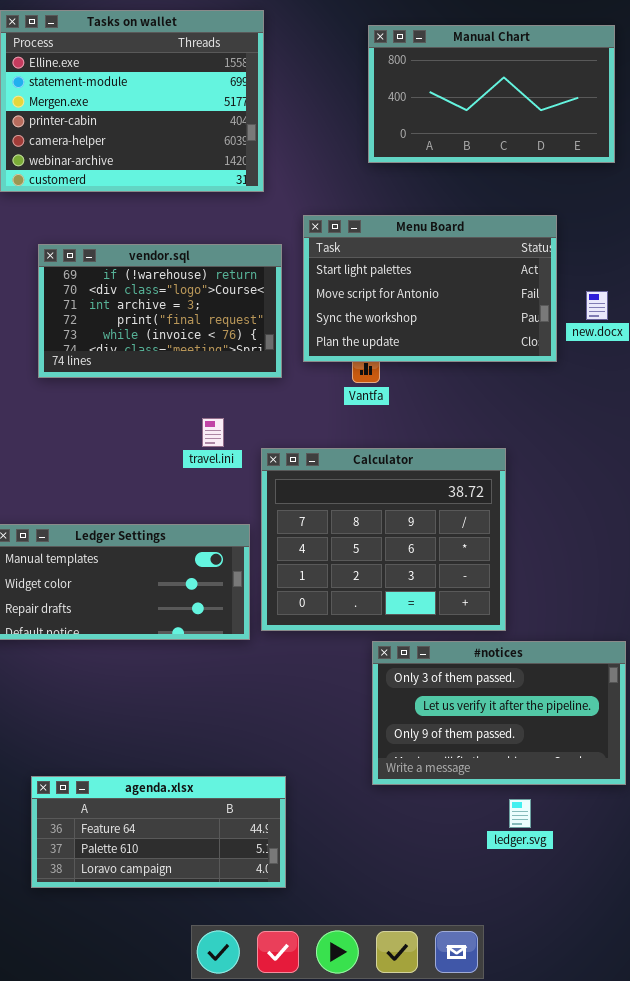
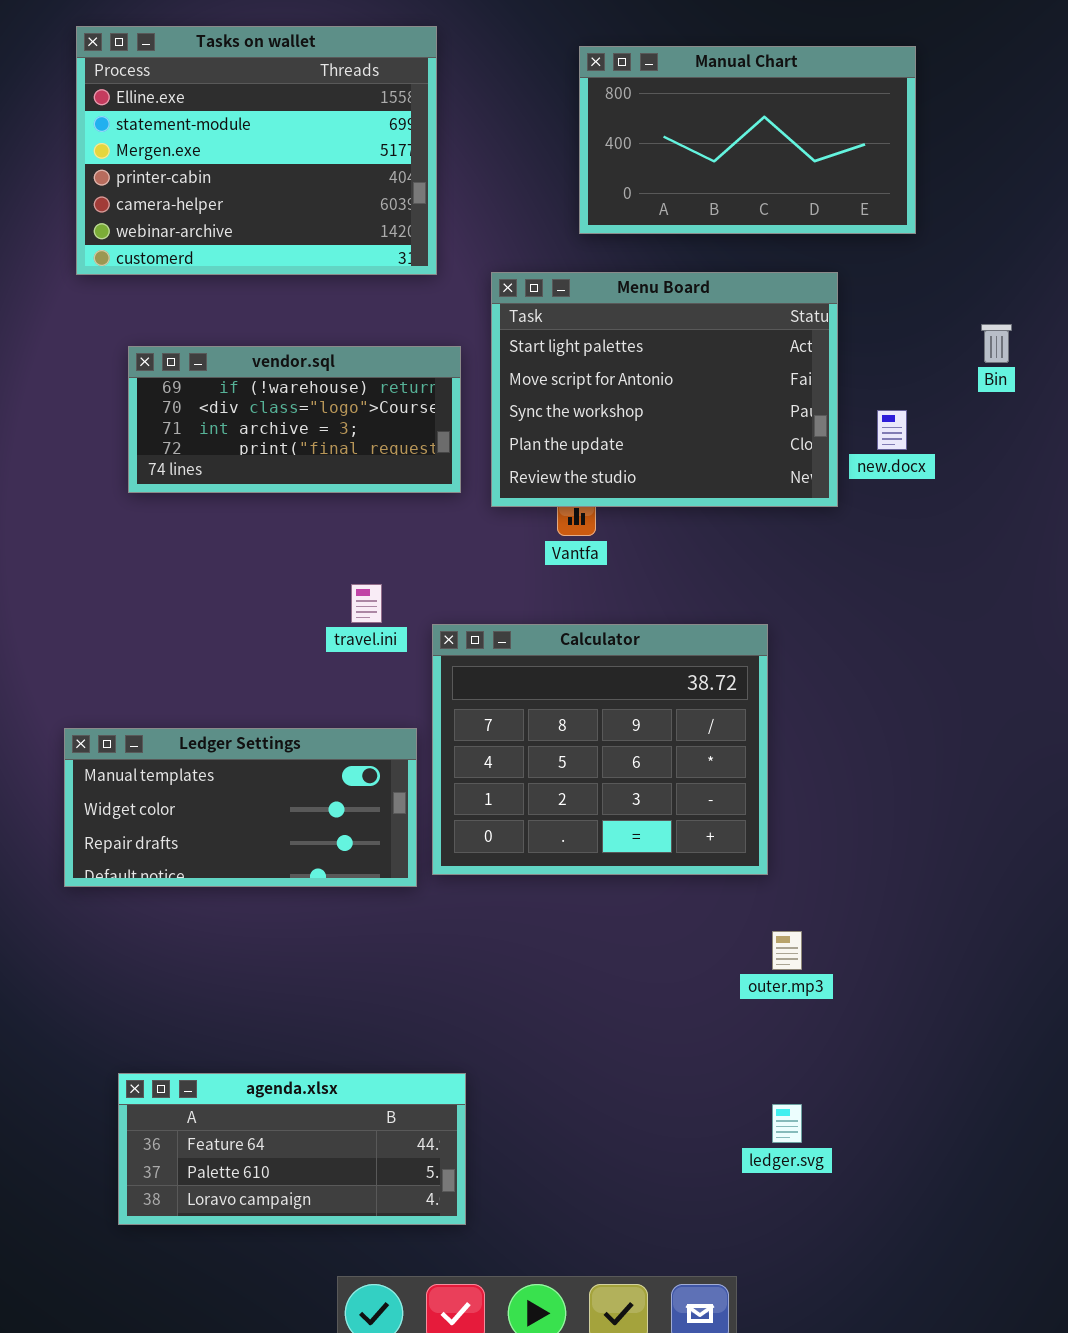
Menu Board: [303,215,557,362] -> [491,272,838,507], resized
vendor.sql: [38,244,282,378] -> [128,346,461,493], resized
#notices: [372,641,626,785] -> none, closed

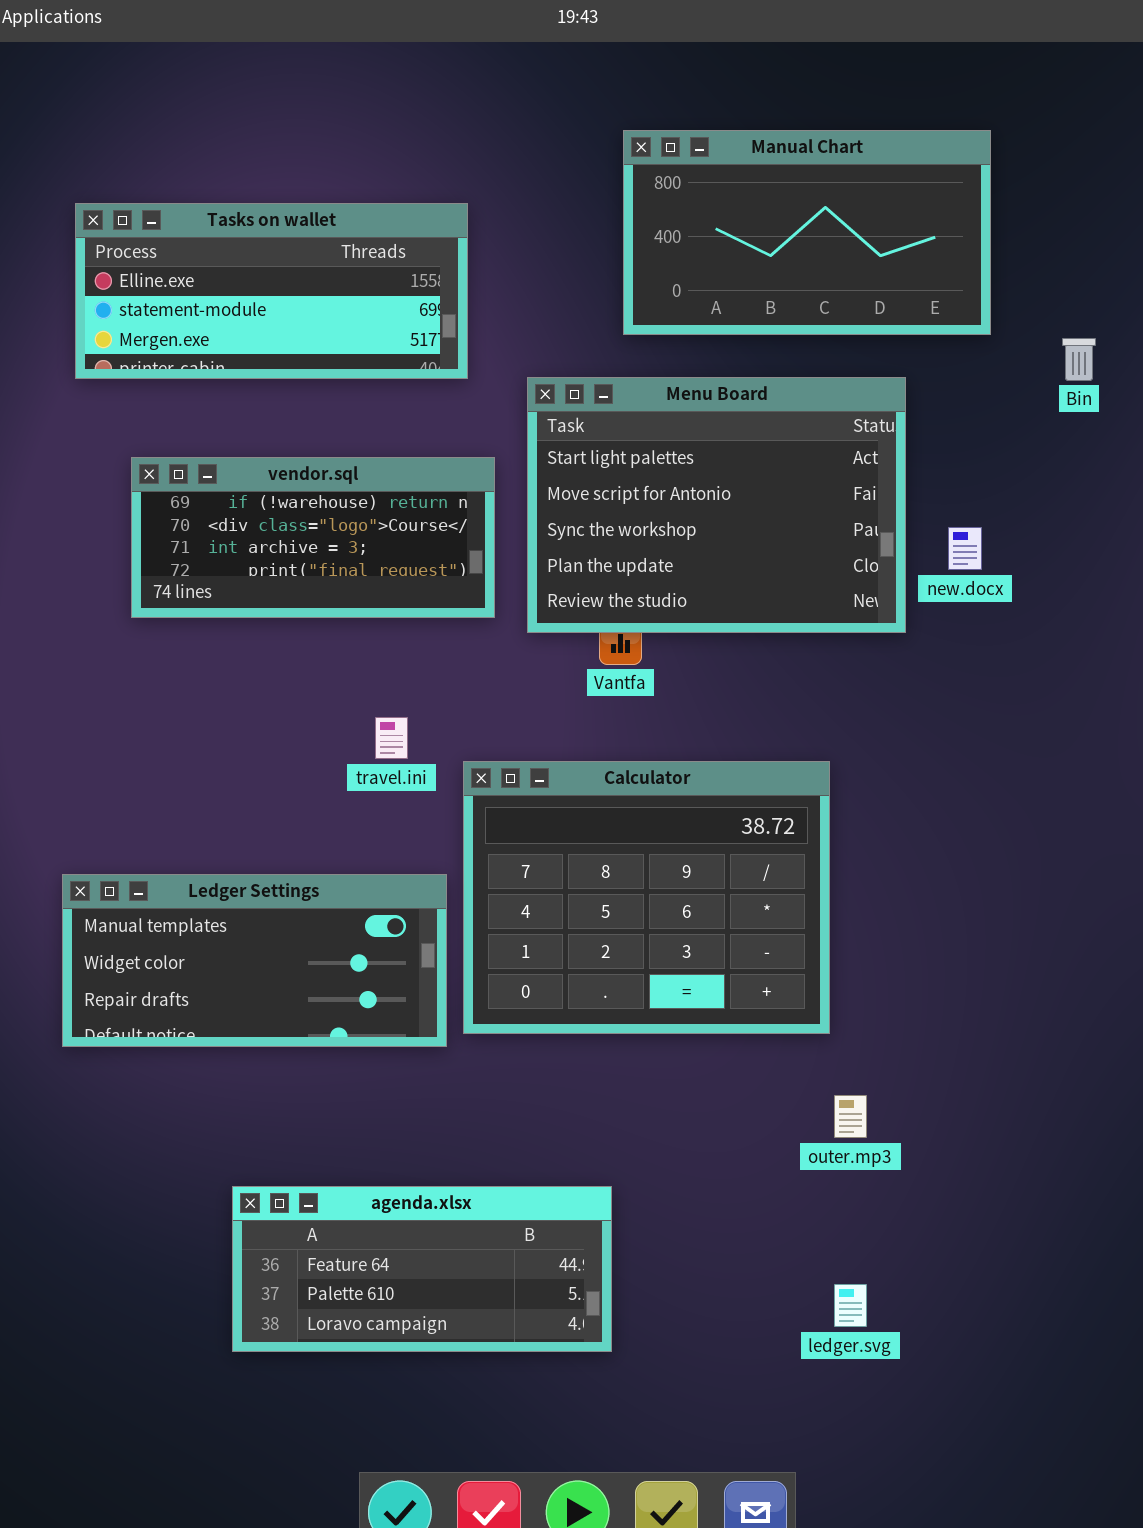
Tasks on wallet: [76,26,437,275] -> [75,203,468,379], resized
Bin: [981,324,1012,363] -> [1062,338,1096,381], moved
agenda.xlsx: [118,1073,466,1225] -> [232,1186,612,1352], moved

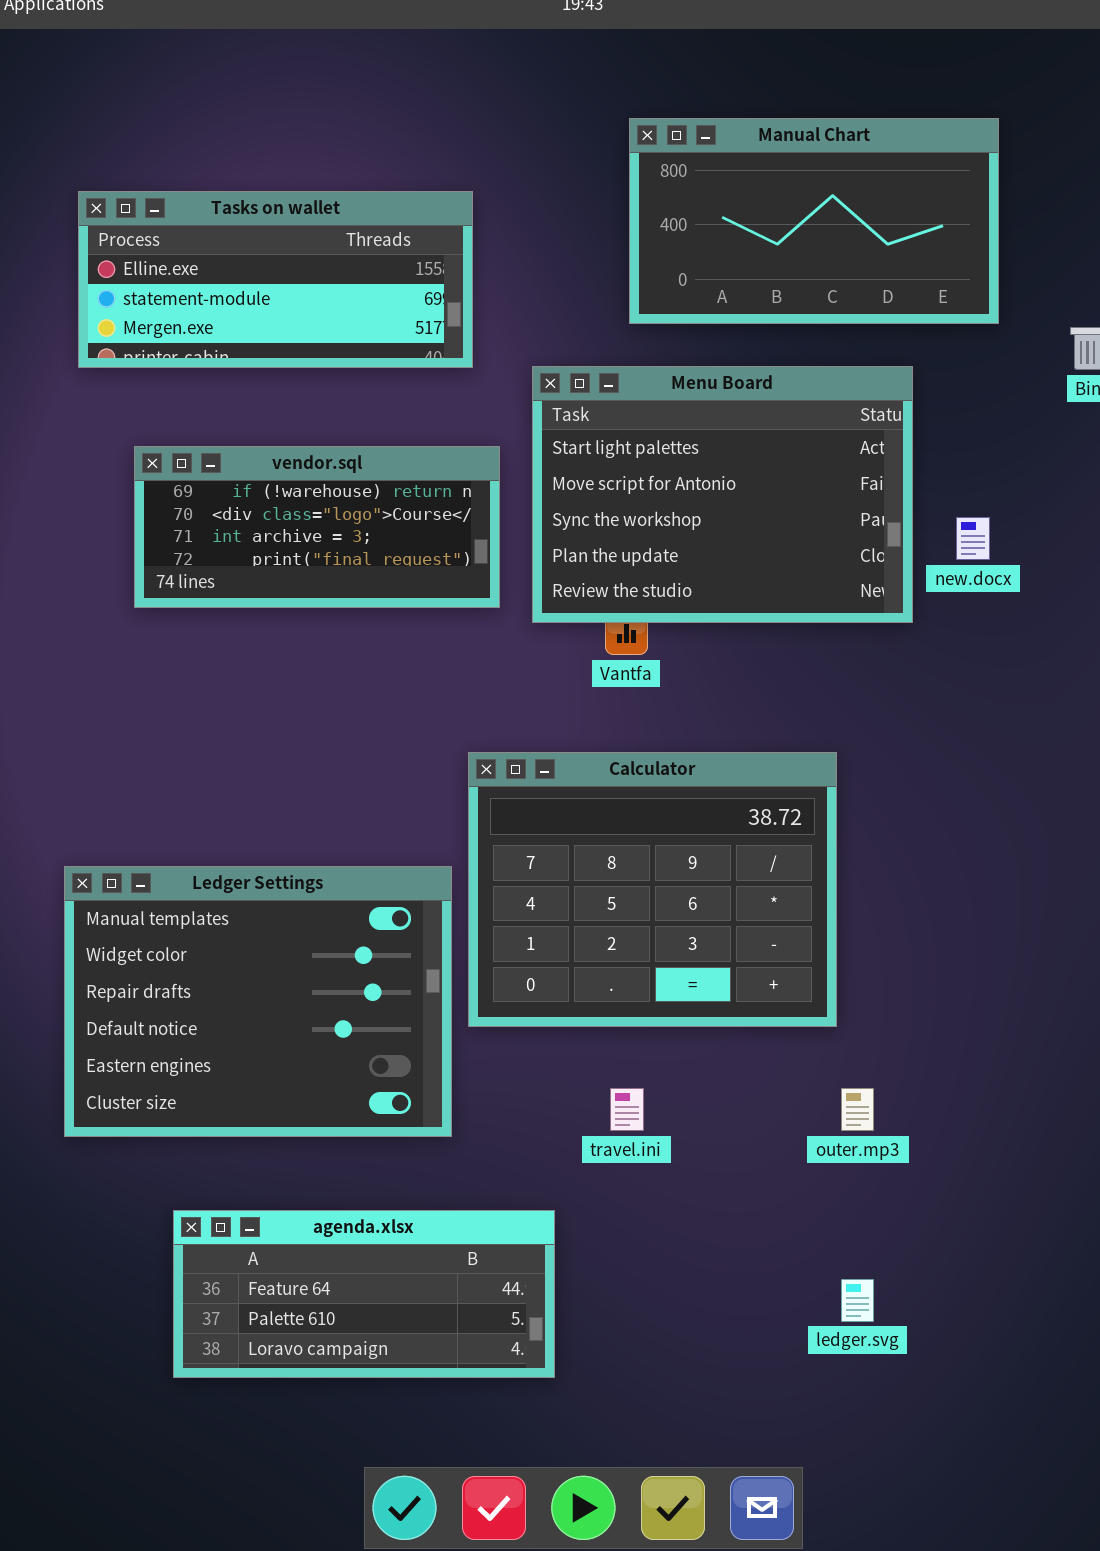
travel.ini: [375,717,408,759] -> [610,1088,644,1131], moved
Ledger Settings: [62,874,447,1047] -> [64,866,452,1137], resized
agenda.xlsx: [232,1186,612,1352] -> [173,1210,555,1378], moved

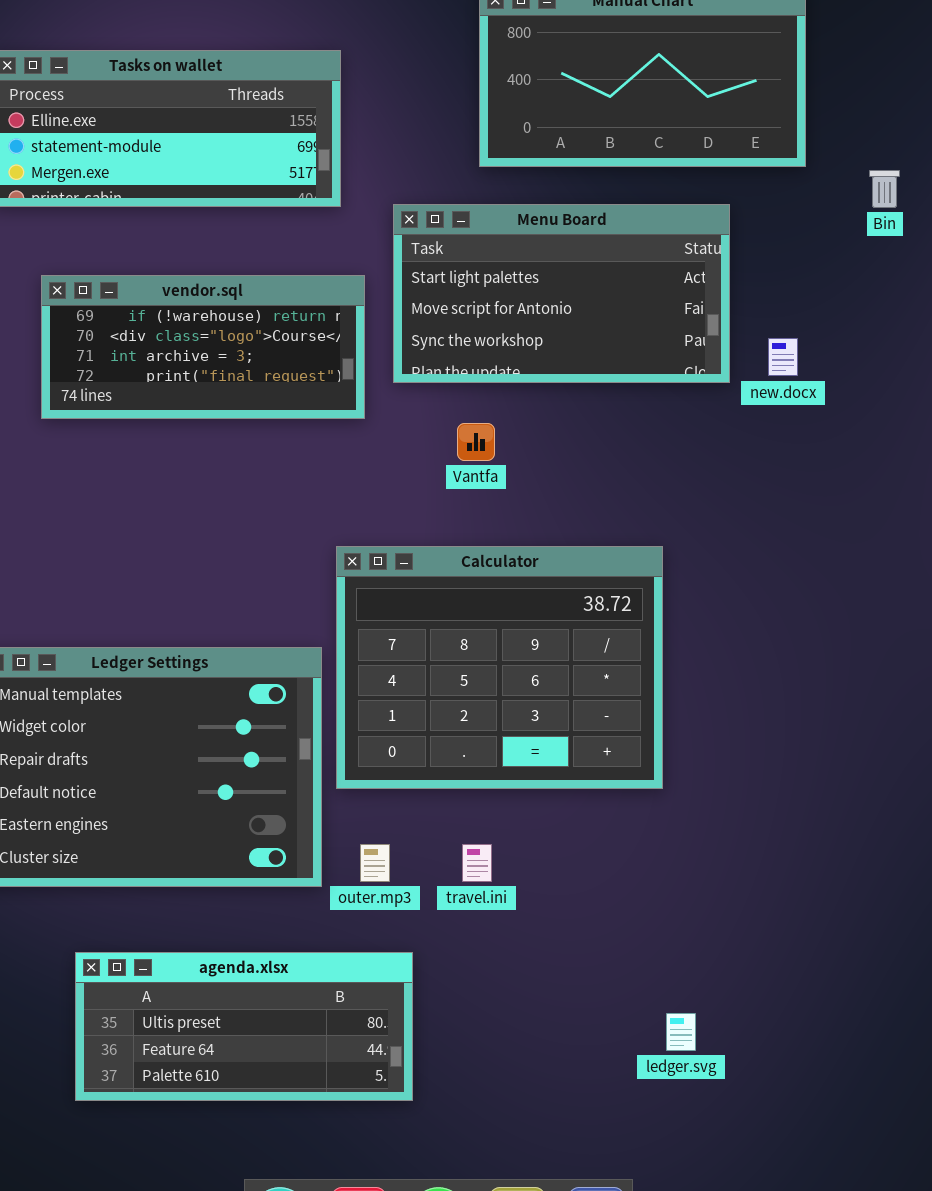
Menu Board: [532,366,913,623] -> [393,204,730,383], resized
outer.mp3: [841,1088,874,1131] -> [360,844,390,882], moved
agenda.xlsx: [173,1210,555,1378] -> [75,952,413,1101], scrolled up 1 row

